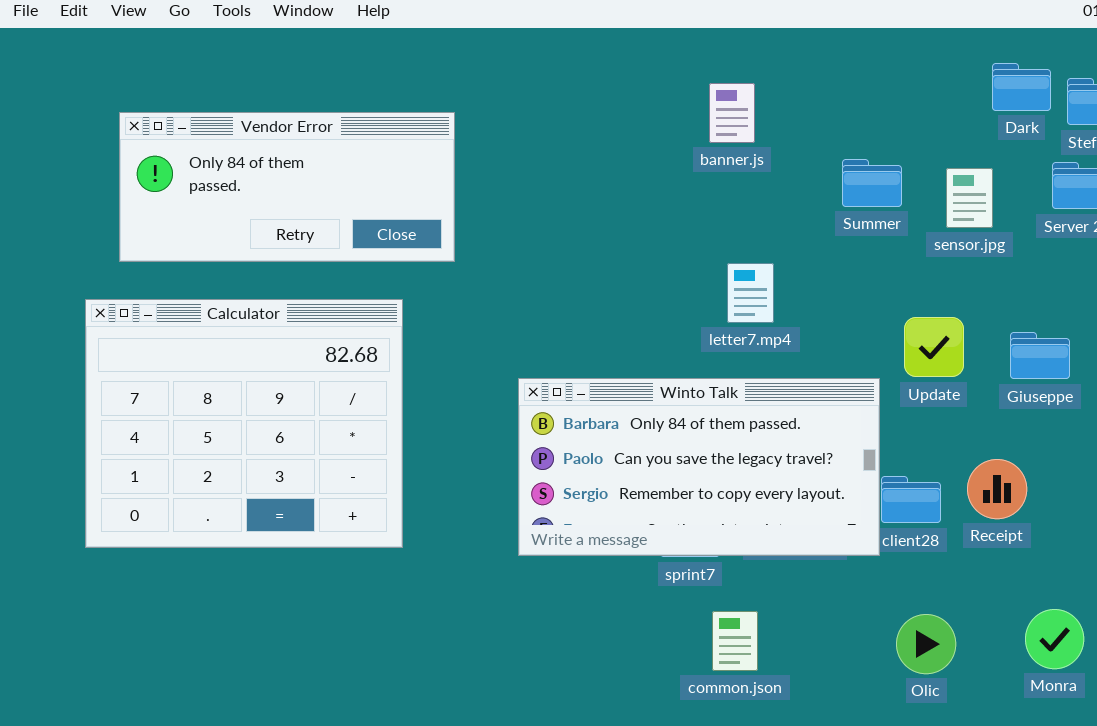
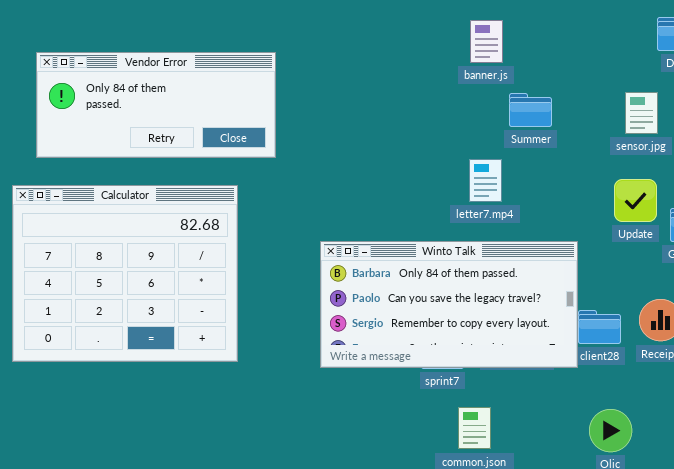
banner.js: [709,83,755,143] -> [470,20,503,63], moved
Summer: [842,159,902,207] -> [509,93,552,127], moved
Update: [904,317,964,377] -> [614,179,657,222], moved

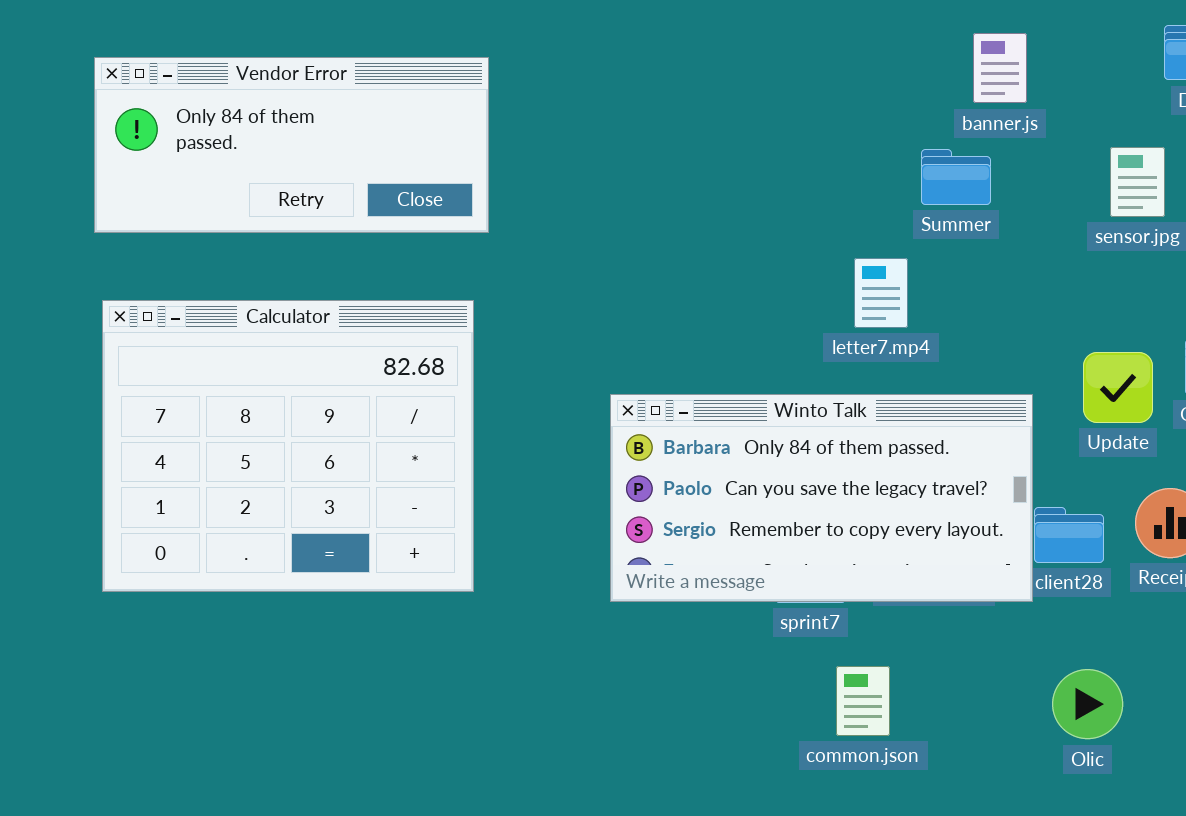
banner.js: [470,20,503,63] -> [973,33,1027,103], moved
Vendor Error: [36,52,276,158] -> [94,57,489,233], moved
Update: [614,179,657,222] -> [1083,352,1153,423], moved

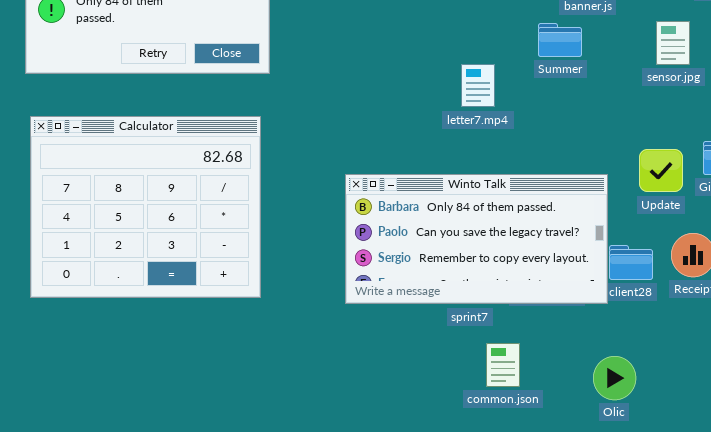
letter7.mp4: [854,258,908,328] -> [461,64,495,107], moved
Olic: [1052,669,1123,739] -> [593,356,636,400], moved

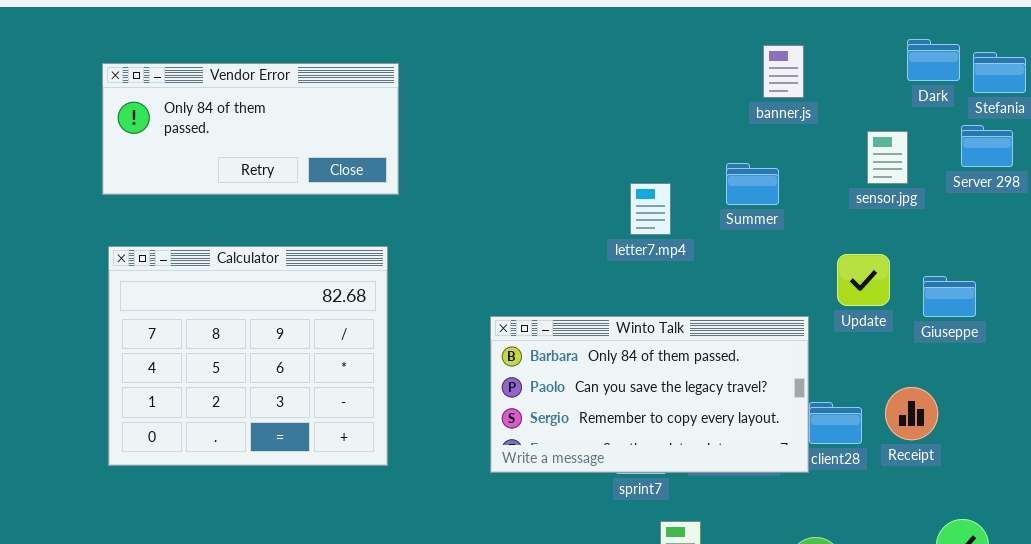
Summer: [538,23,582,57] -> [726,163,779,205], moved
Update: [639,149,683,192] -> [837,254,890,306], moved

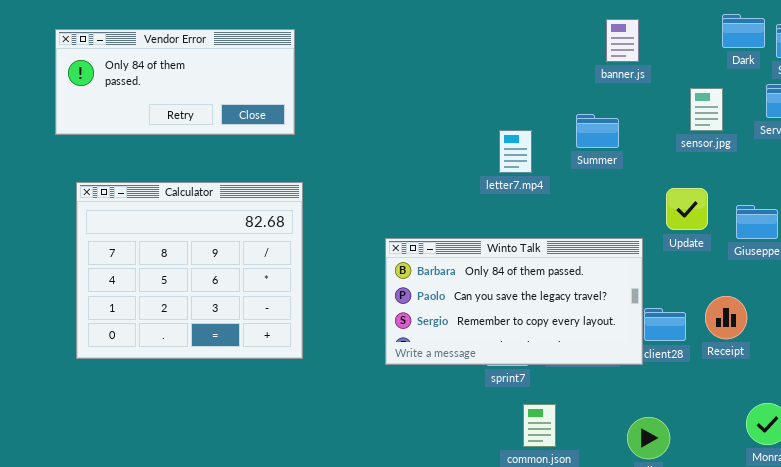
Vendor Error: [102,63,399,195] -> [55,29,295,135], moved

